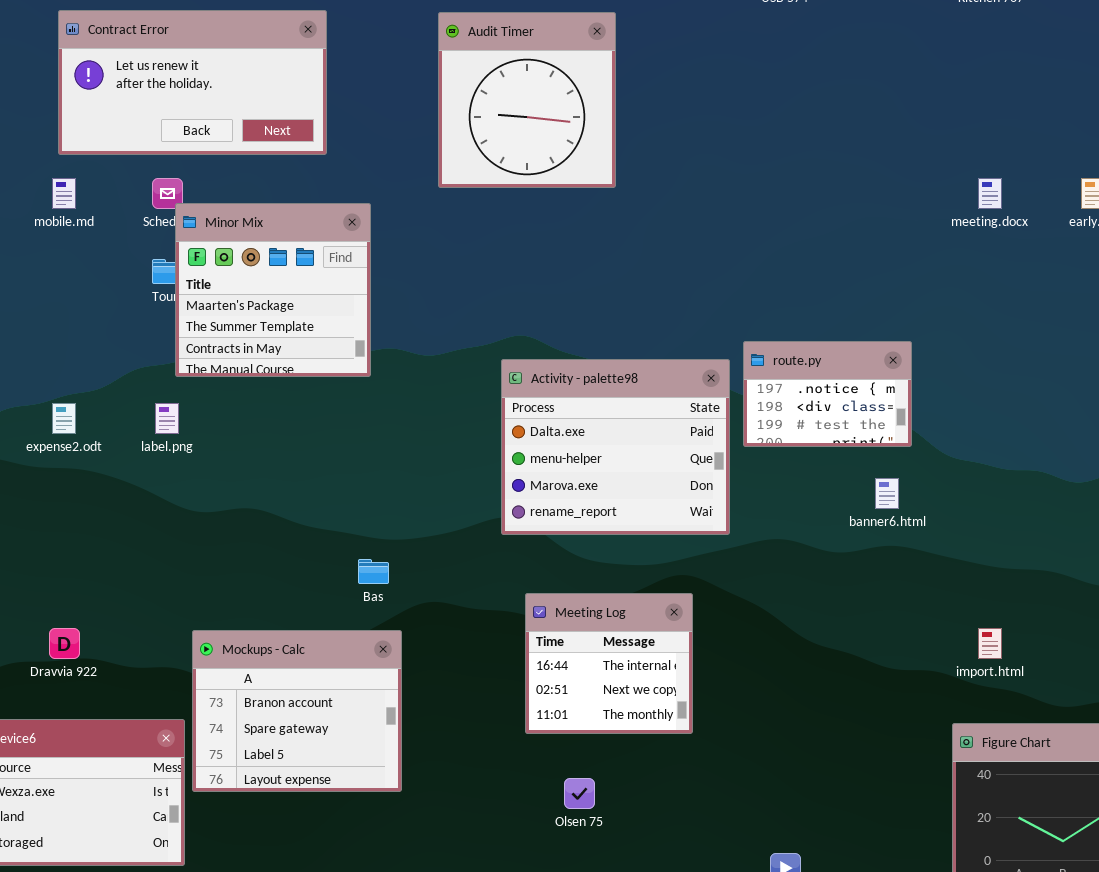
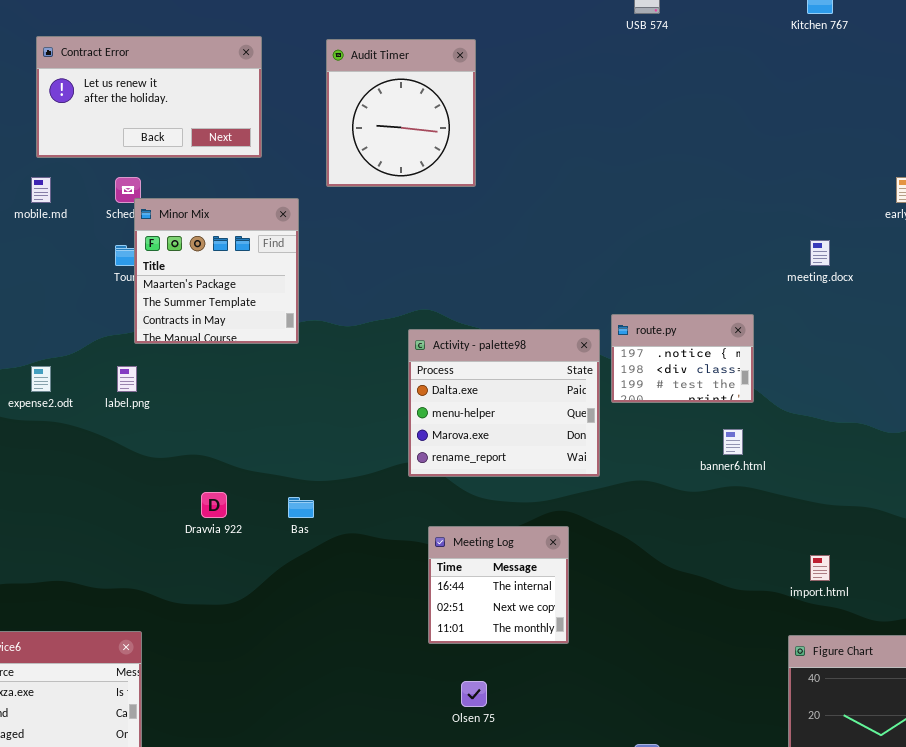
Audit Timer: [438,12,616,188] -> [326,39,476,187], moved
meeting.docx: [978,178,1002,209] -> [810,240,830,266], moved
Dravvia 922: [49,628,80,659] -> [201,492,227,518], moved
Mockups - Calc: [192,630,402,792] -> none, closed

